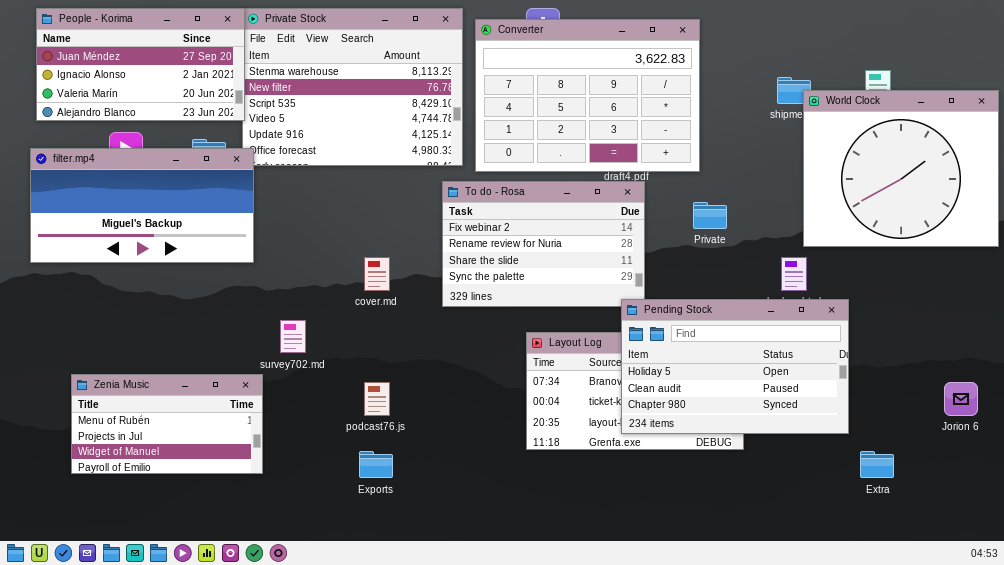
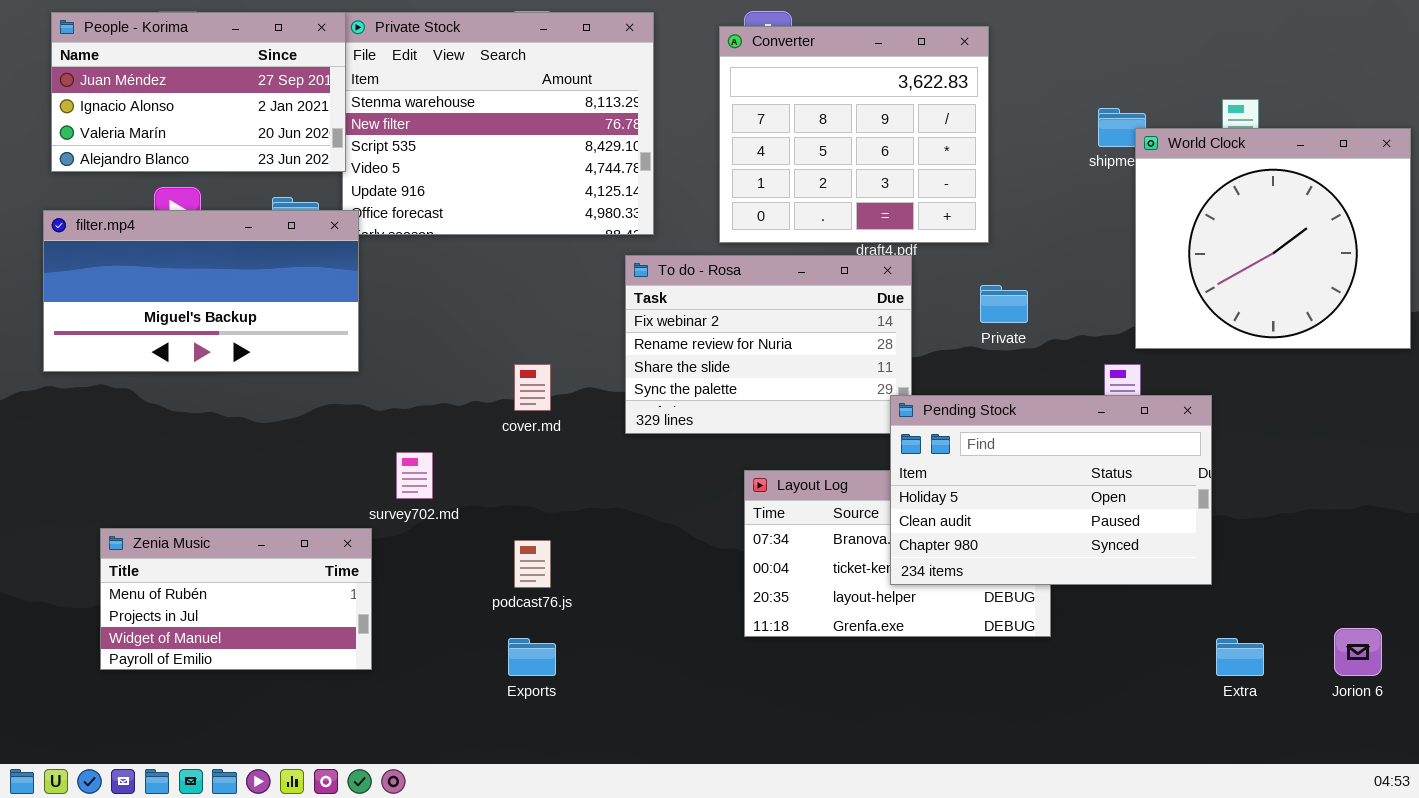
Converter: [475,19,700,172] -> [719,26,989,243], resized
Pending Stock: [621,299,849,434] -> [890,395,1212,585], moved
Jorion 6: [944,382,978,416] -> [1334,628,1382,676], moved

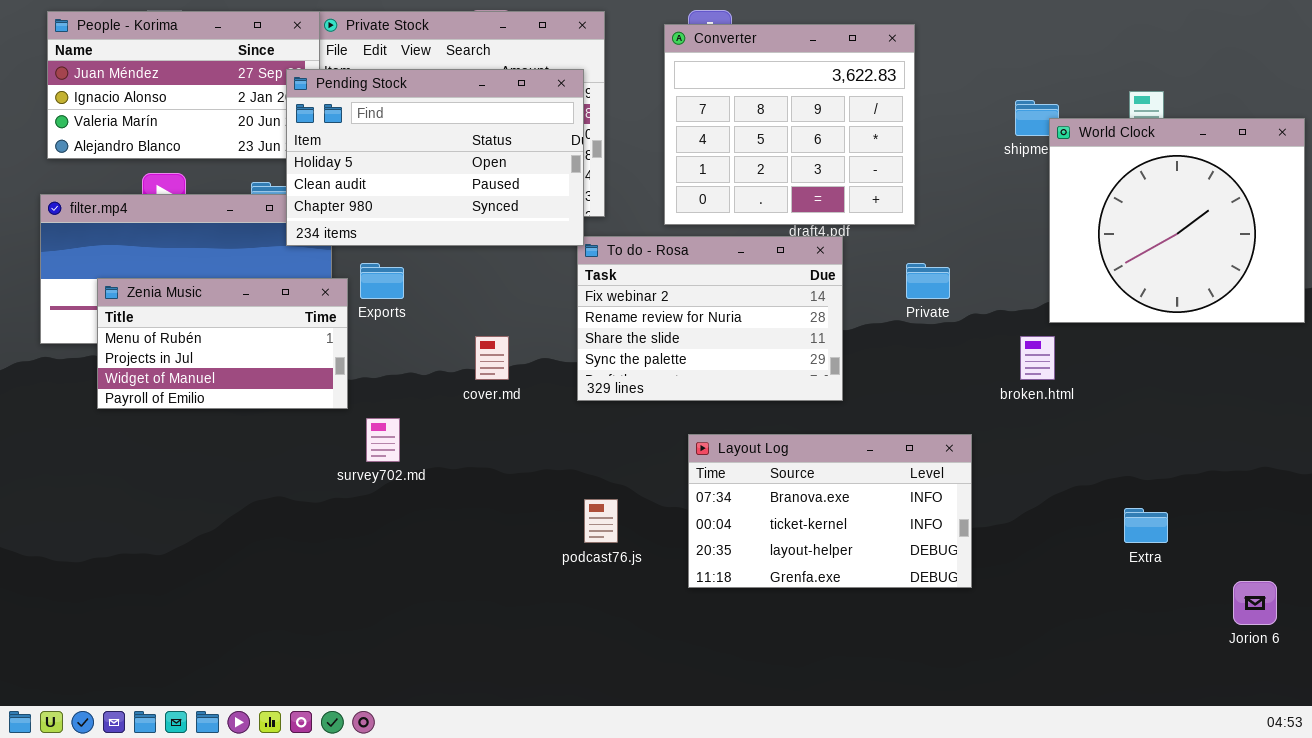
Pending Stock: [890,395,1212,585] -> [286,69,584,246], moved
Zenia Music: [100,528,372,670] -> [97,278,348,409], moved
podcast76.js: [514,540,551,588] -> [584,499,618,543], moved
Exports: [508,638,556,676] -> [360,263,404,299], moved
Extra: [1216,638,1264,676] -> [1124,508,1168,543], moved

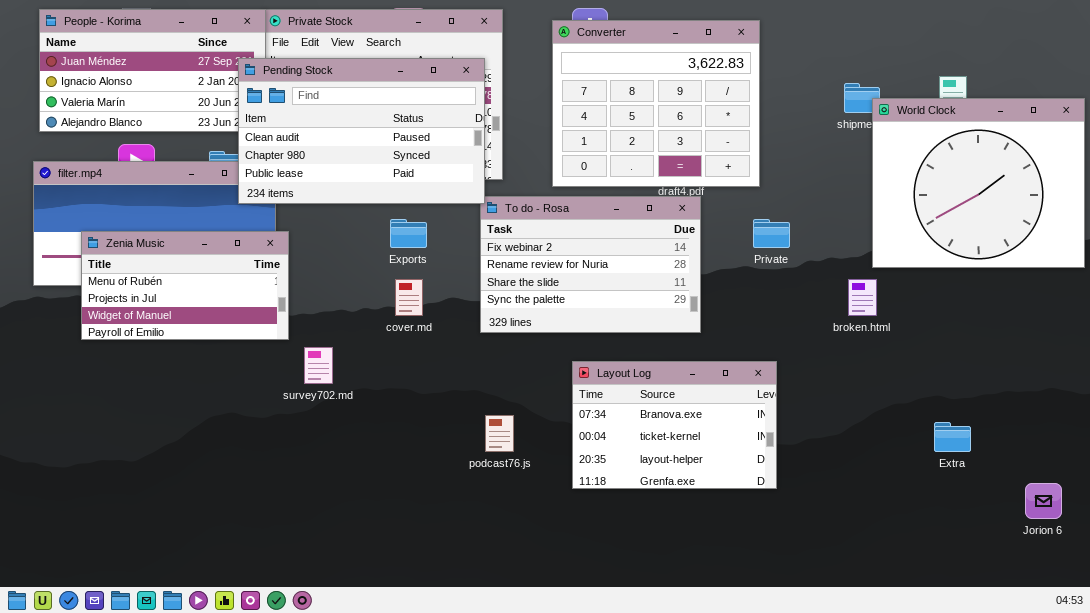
Pending Stock: [286,69,584,246] -> [238,58,485,204], scrolled down 1 row
Exports: [360,263,404,299] -> [390,219,427,248], moved
Layout Log: [688,434,972,588] -> [572,361,777,489], resized

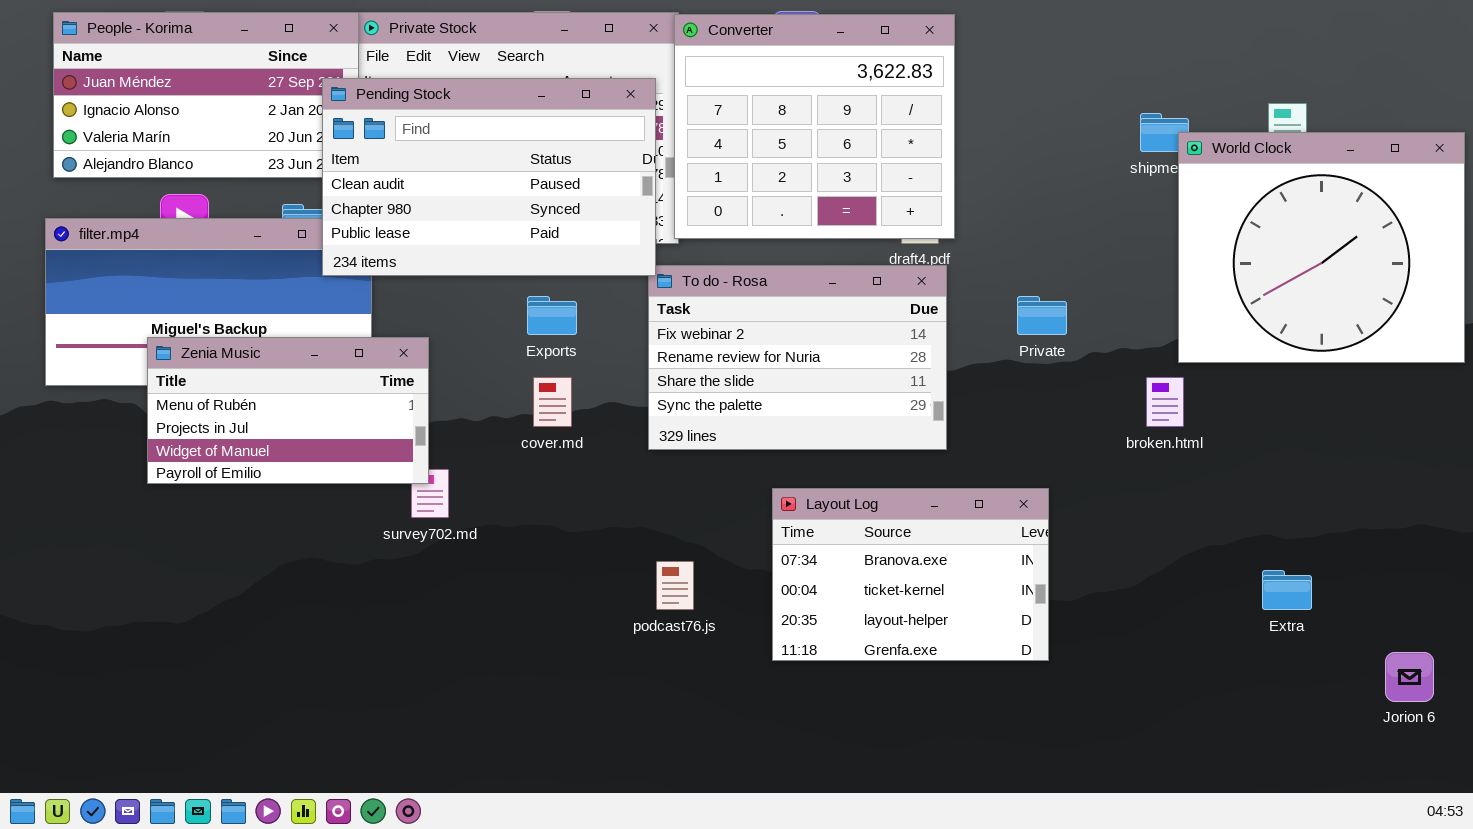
Converter: [552,20,760,187] -> [674,14,955,239], moved
Zenia Music: [81,231,289,340] -> [147,337,429,484], moved

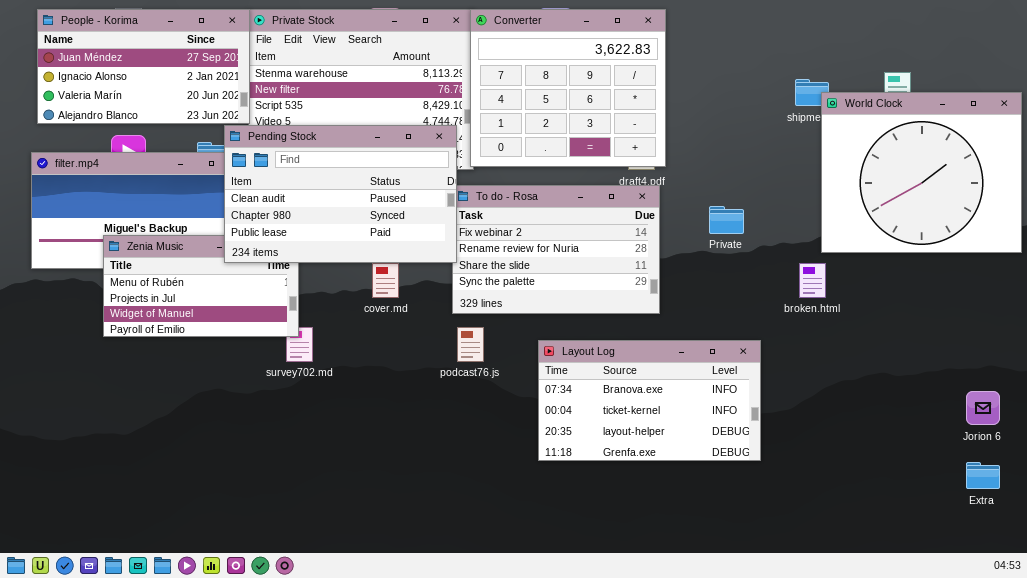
Pending Stock: [322,78,656,276] -> [224,125,457,263], moved
Layout Log: [772,488,1049,661] -> [538,340,761,461], resized
podcast76.js: [656,561,694,610] -> [457,327,484,362], moved
Extra: [1262,570,1312,610] -> [966,462,1000,489], moved
Jorion 6: [1385,652,1434,702] -> [966,391,1000,425], moved

